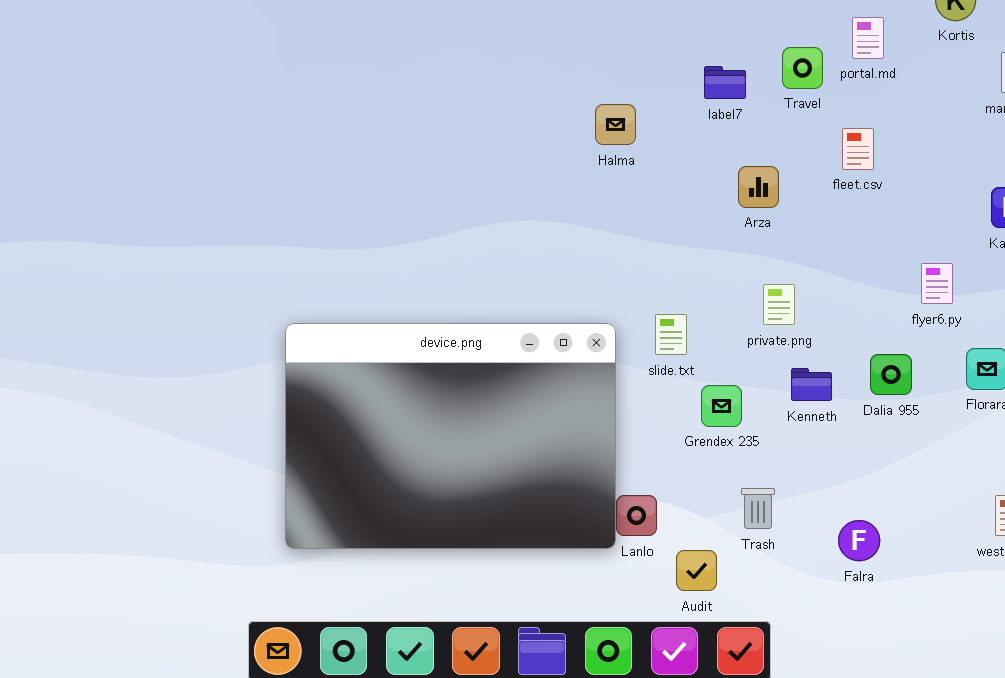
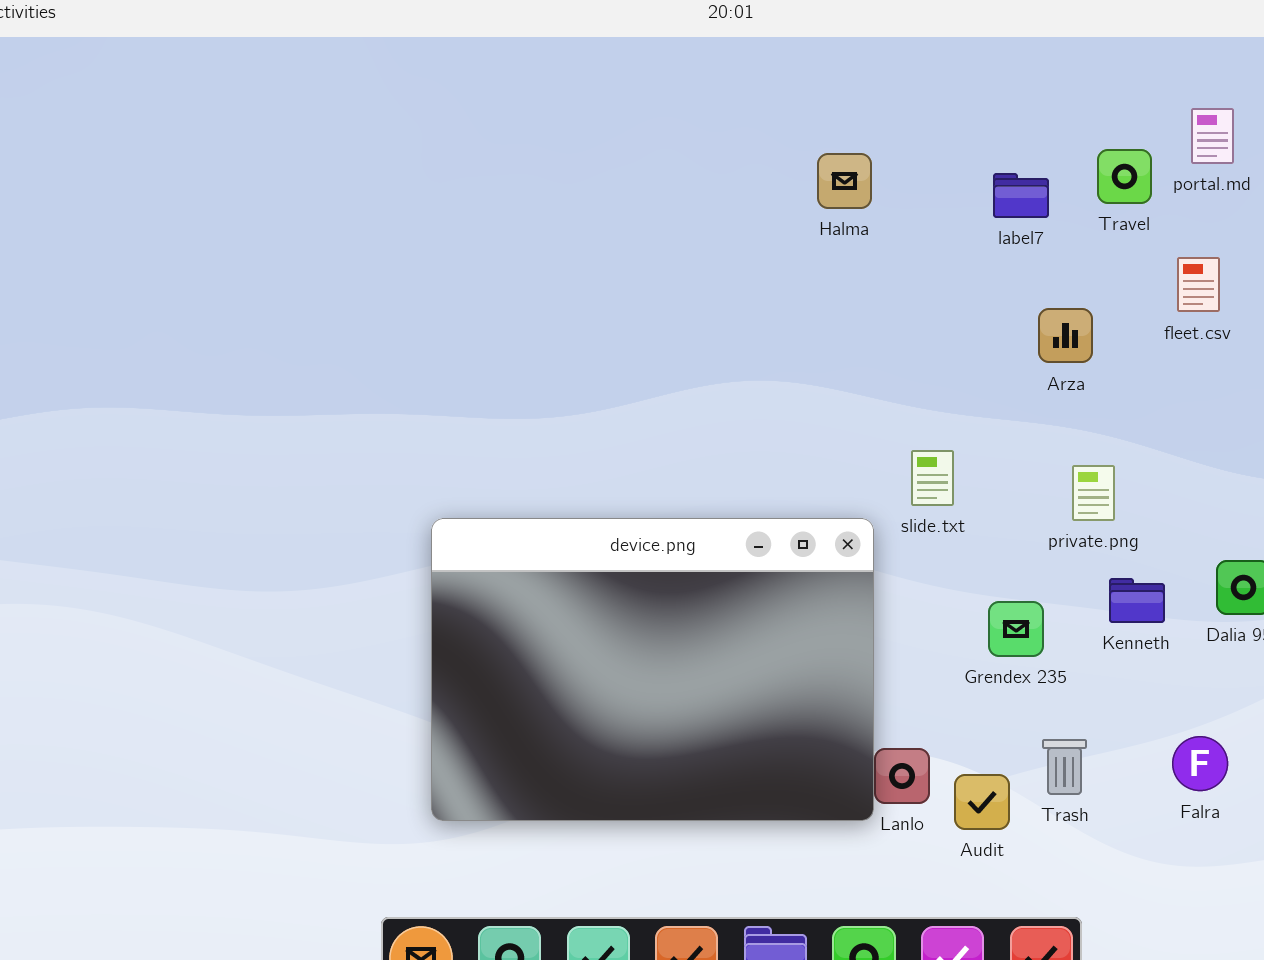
Halma: [595,104,636,145] -> [817,153,872,209], moved
slide.txt: [655,314,687,355] -> [911,450,954,506], moved
Falra: [838,520,880,561] -> [1172,736,1228,791], moved
Audit: [676,550,717,591] -> [954,774,1010,830], moved

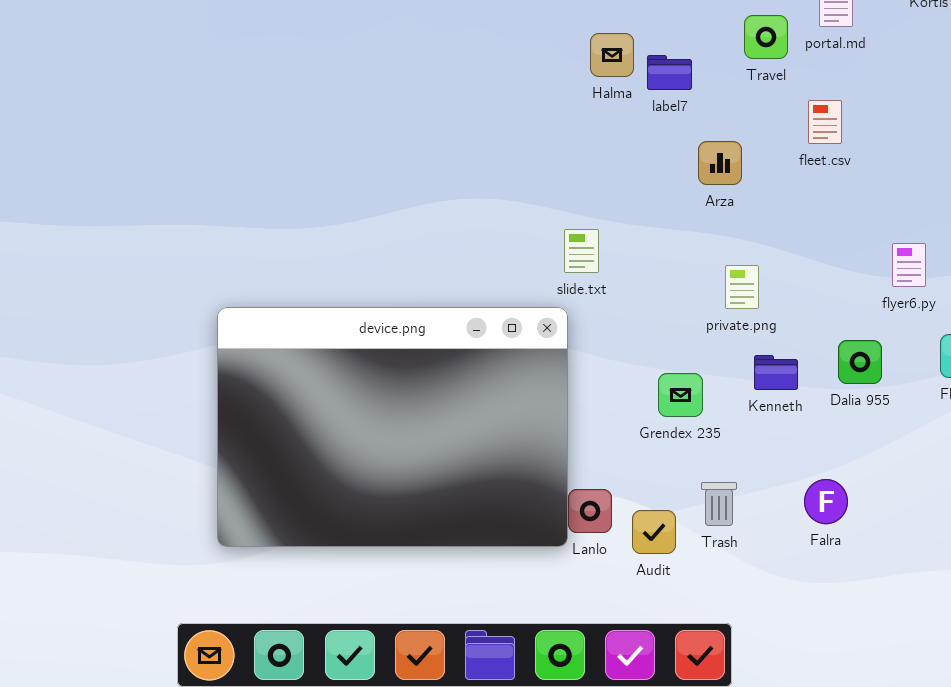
Halma: [817,153,872,209] -> [590,33,634,77], moved
label7: [993,173,1049,218] -> [647,55,692,90], moved
slide.txt: [911,450,954,506] -> [564,229,599,273], moved

